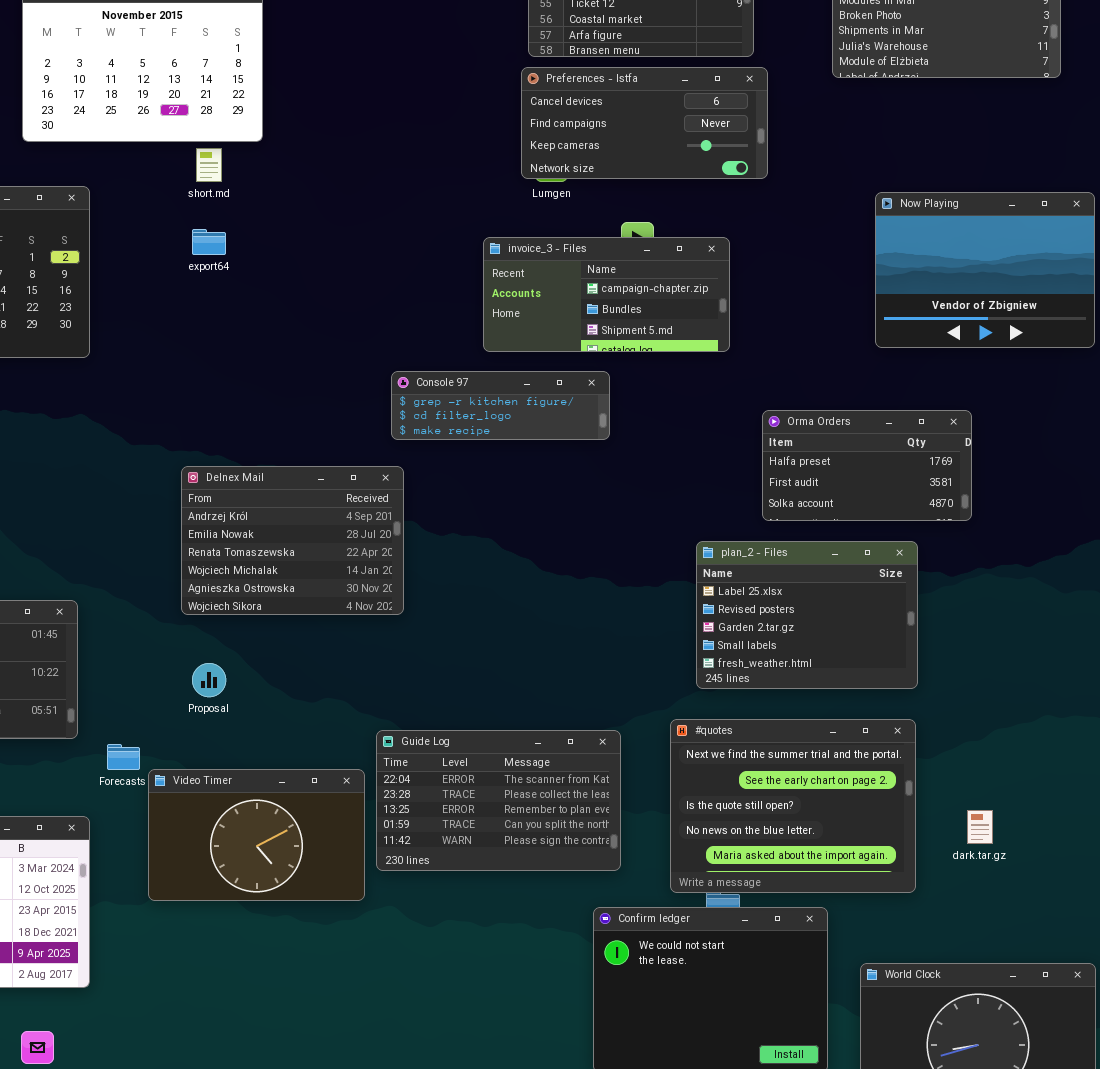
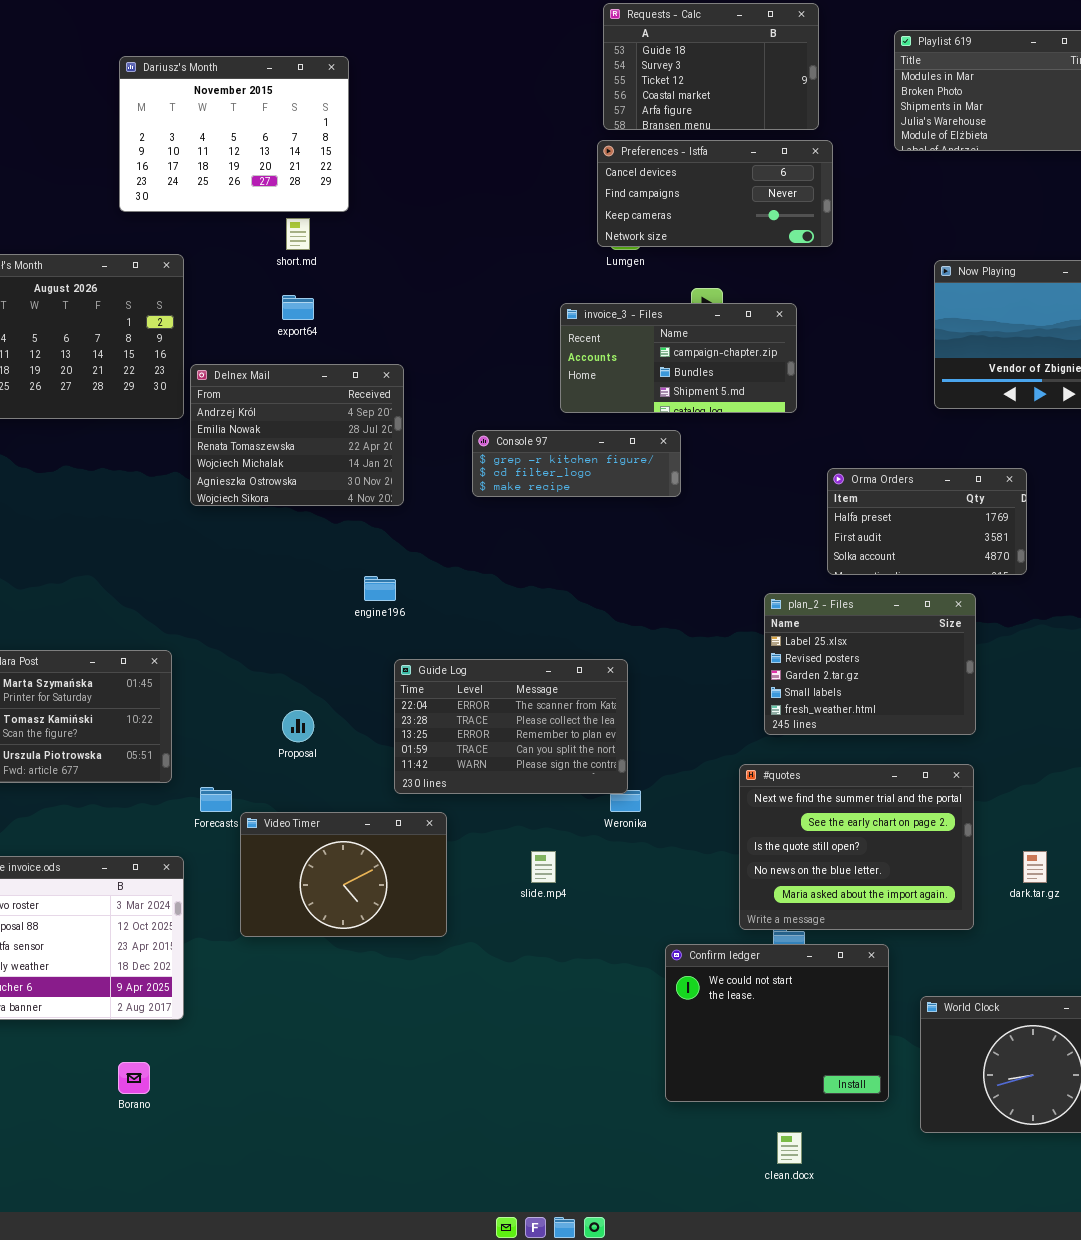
Delnex Mail: [181,466,404,615] -> [190,364,404,506], moved
Guide Log: [376,730,621,871] -> [394,659,628,794], moved

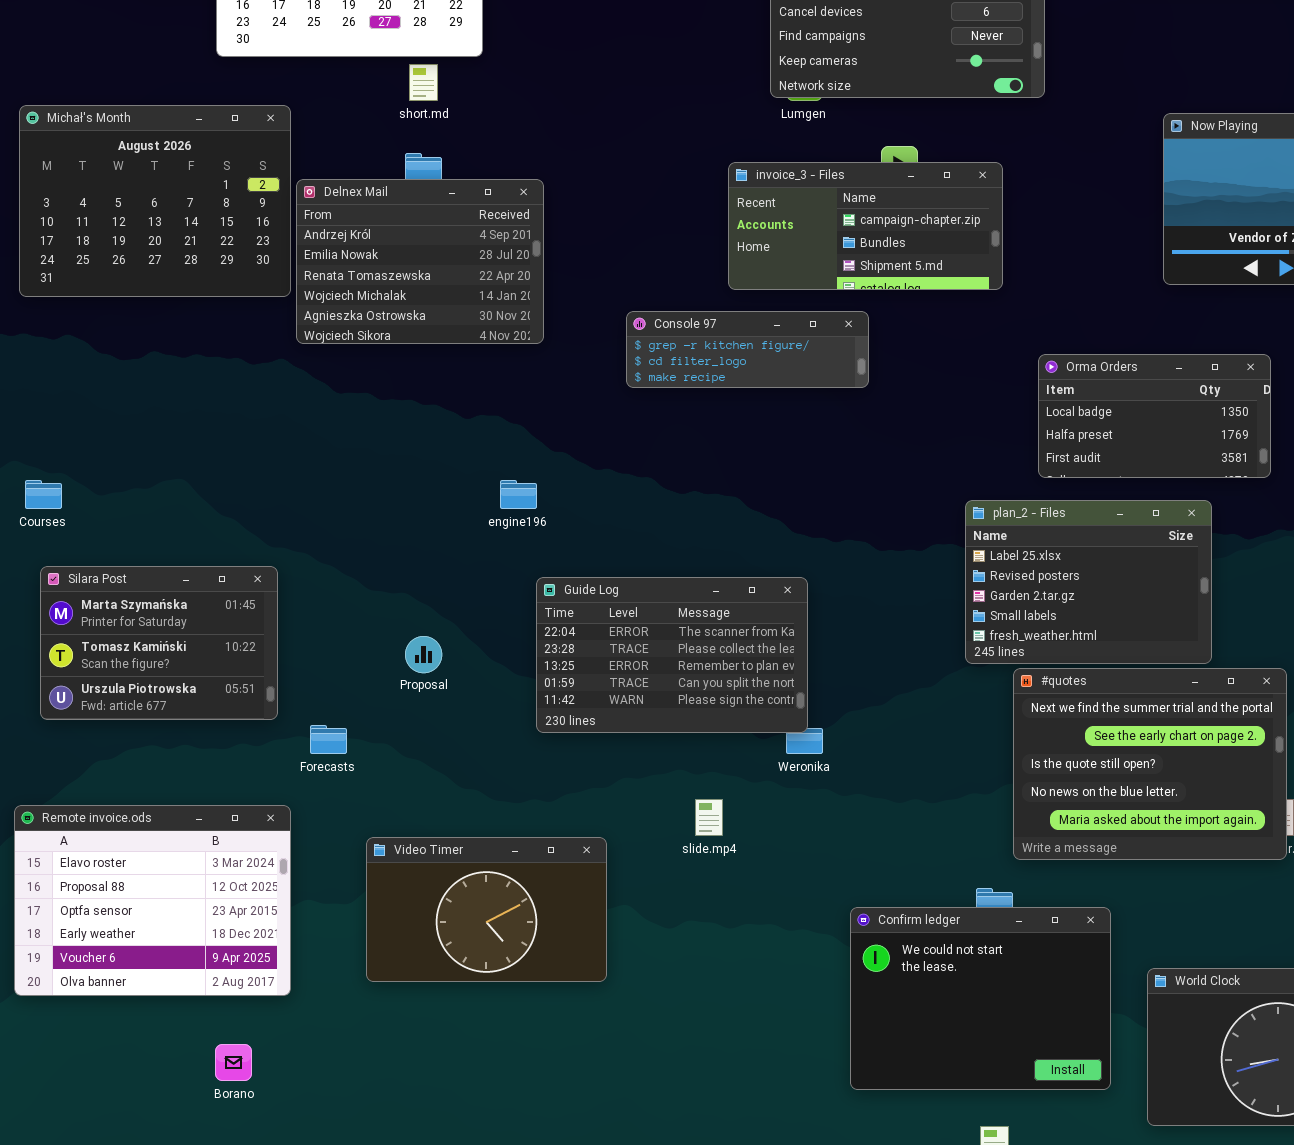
Delnex Mail: [190,364,404,506] -> [296,179,544,344], moved
Orma Orders: [827,468,1027,575] -> [1038,354,1271,478], scrolled up 1 row
#quotes: [739,764,974,930] -> [1013,668,1287,860], moved
Video Timer: [240,812,447,937] -> [366,837,607,982], moved

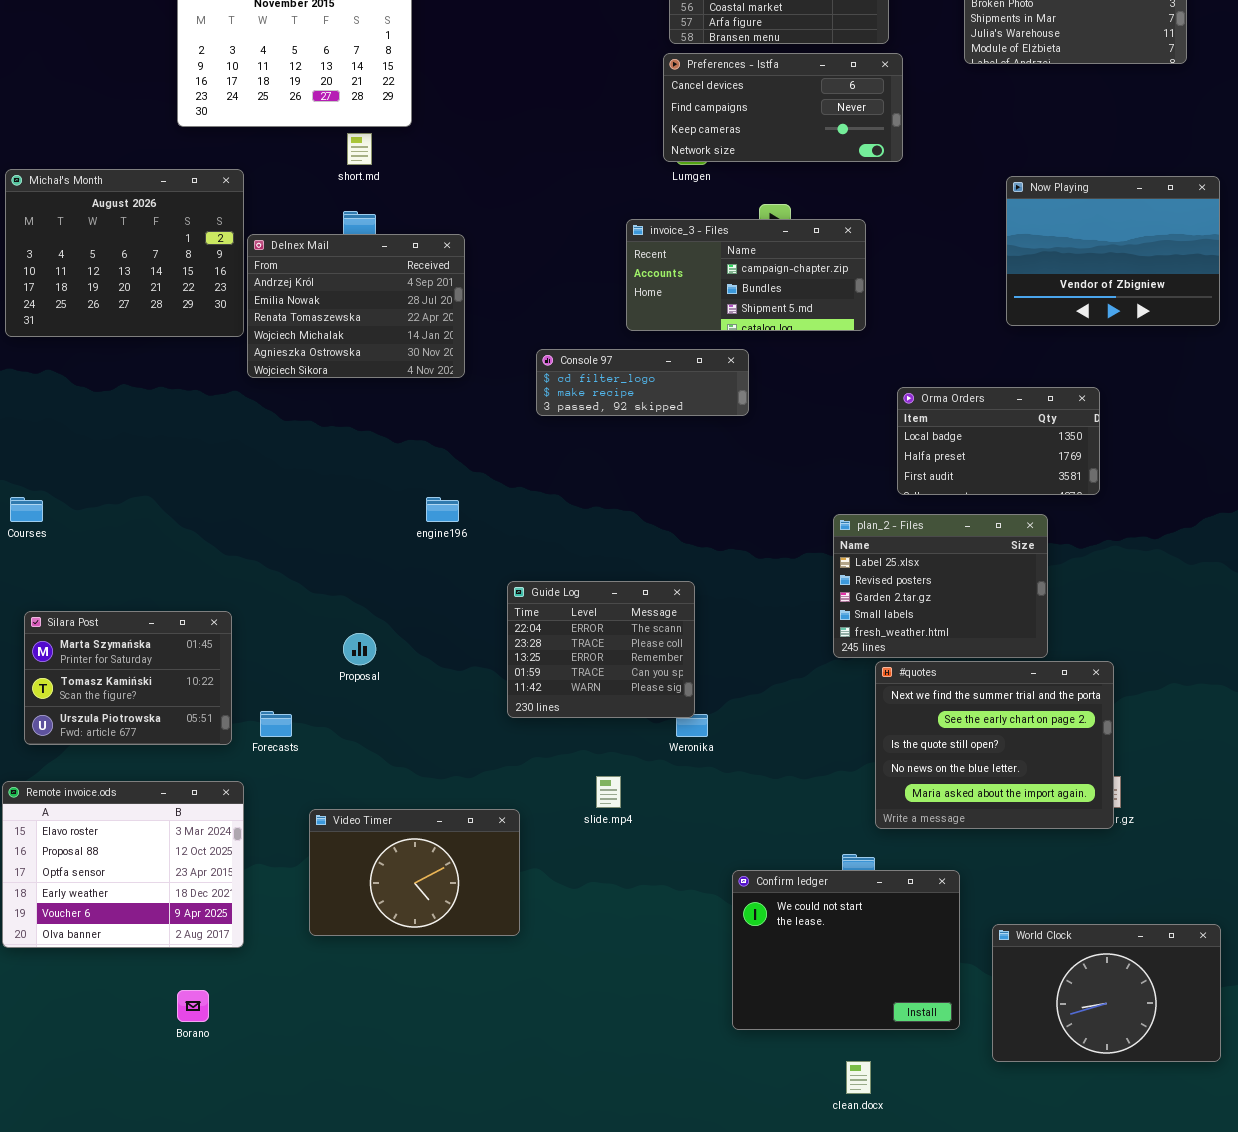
Console 97: [626,311,869,388] -> [536,349,749,416], scrolled down 1 row
Silara Post: [40,566,278,720] -> [24,611,232,745], moved
Guide Log: [536,577,808,733] -> [507,581,695,718], resized

